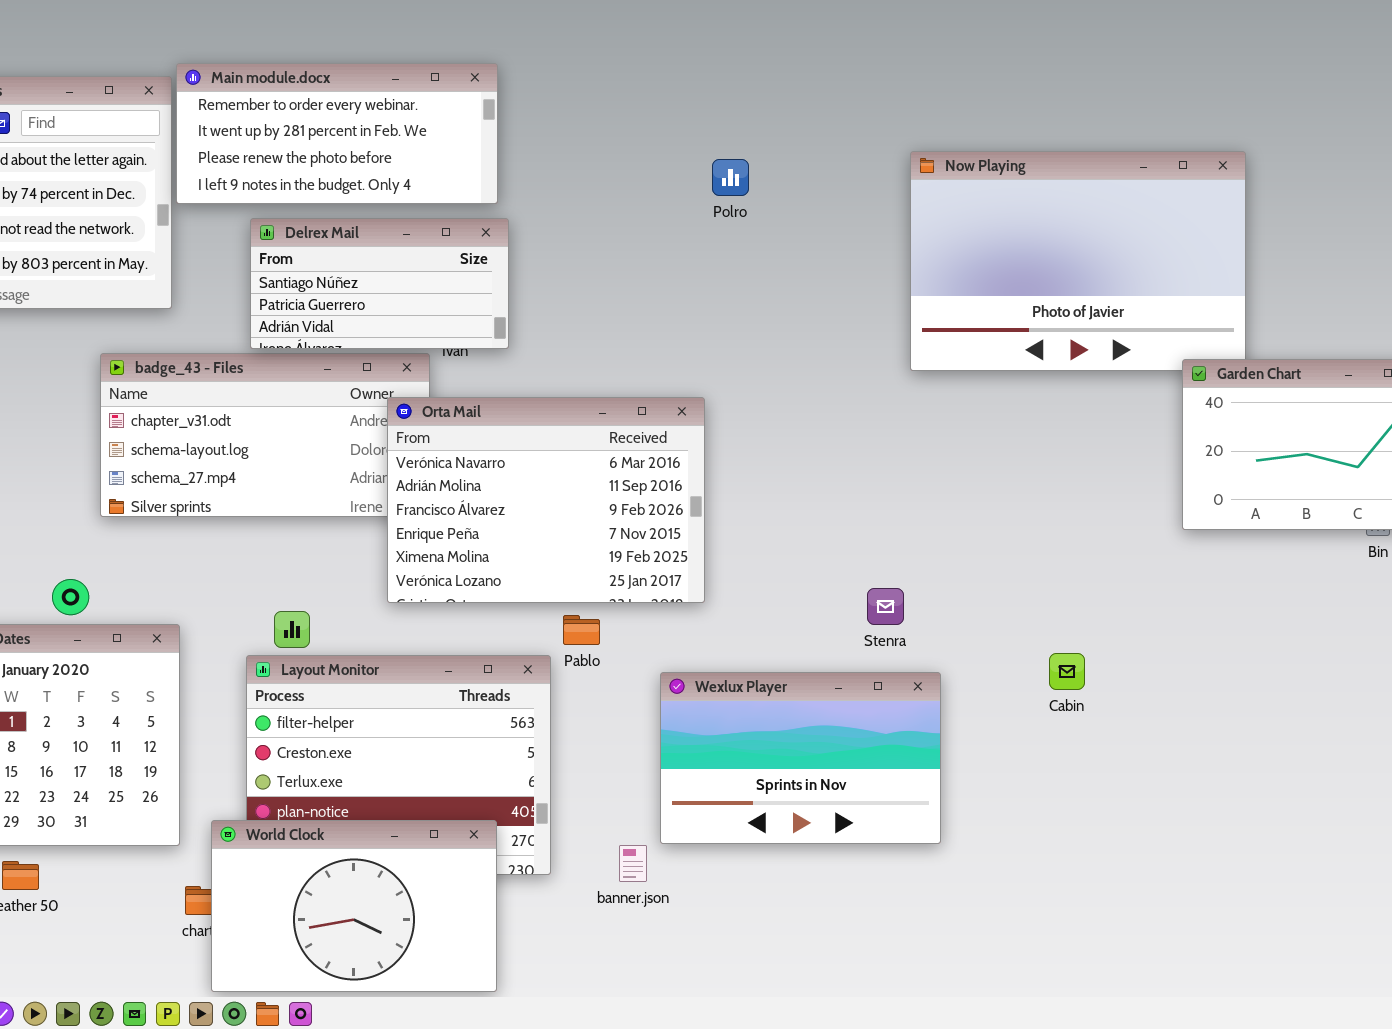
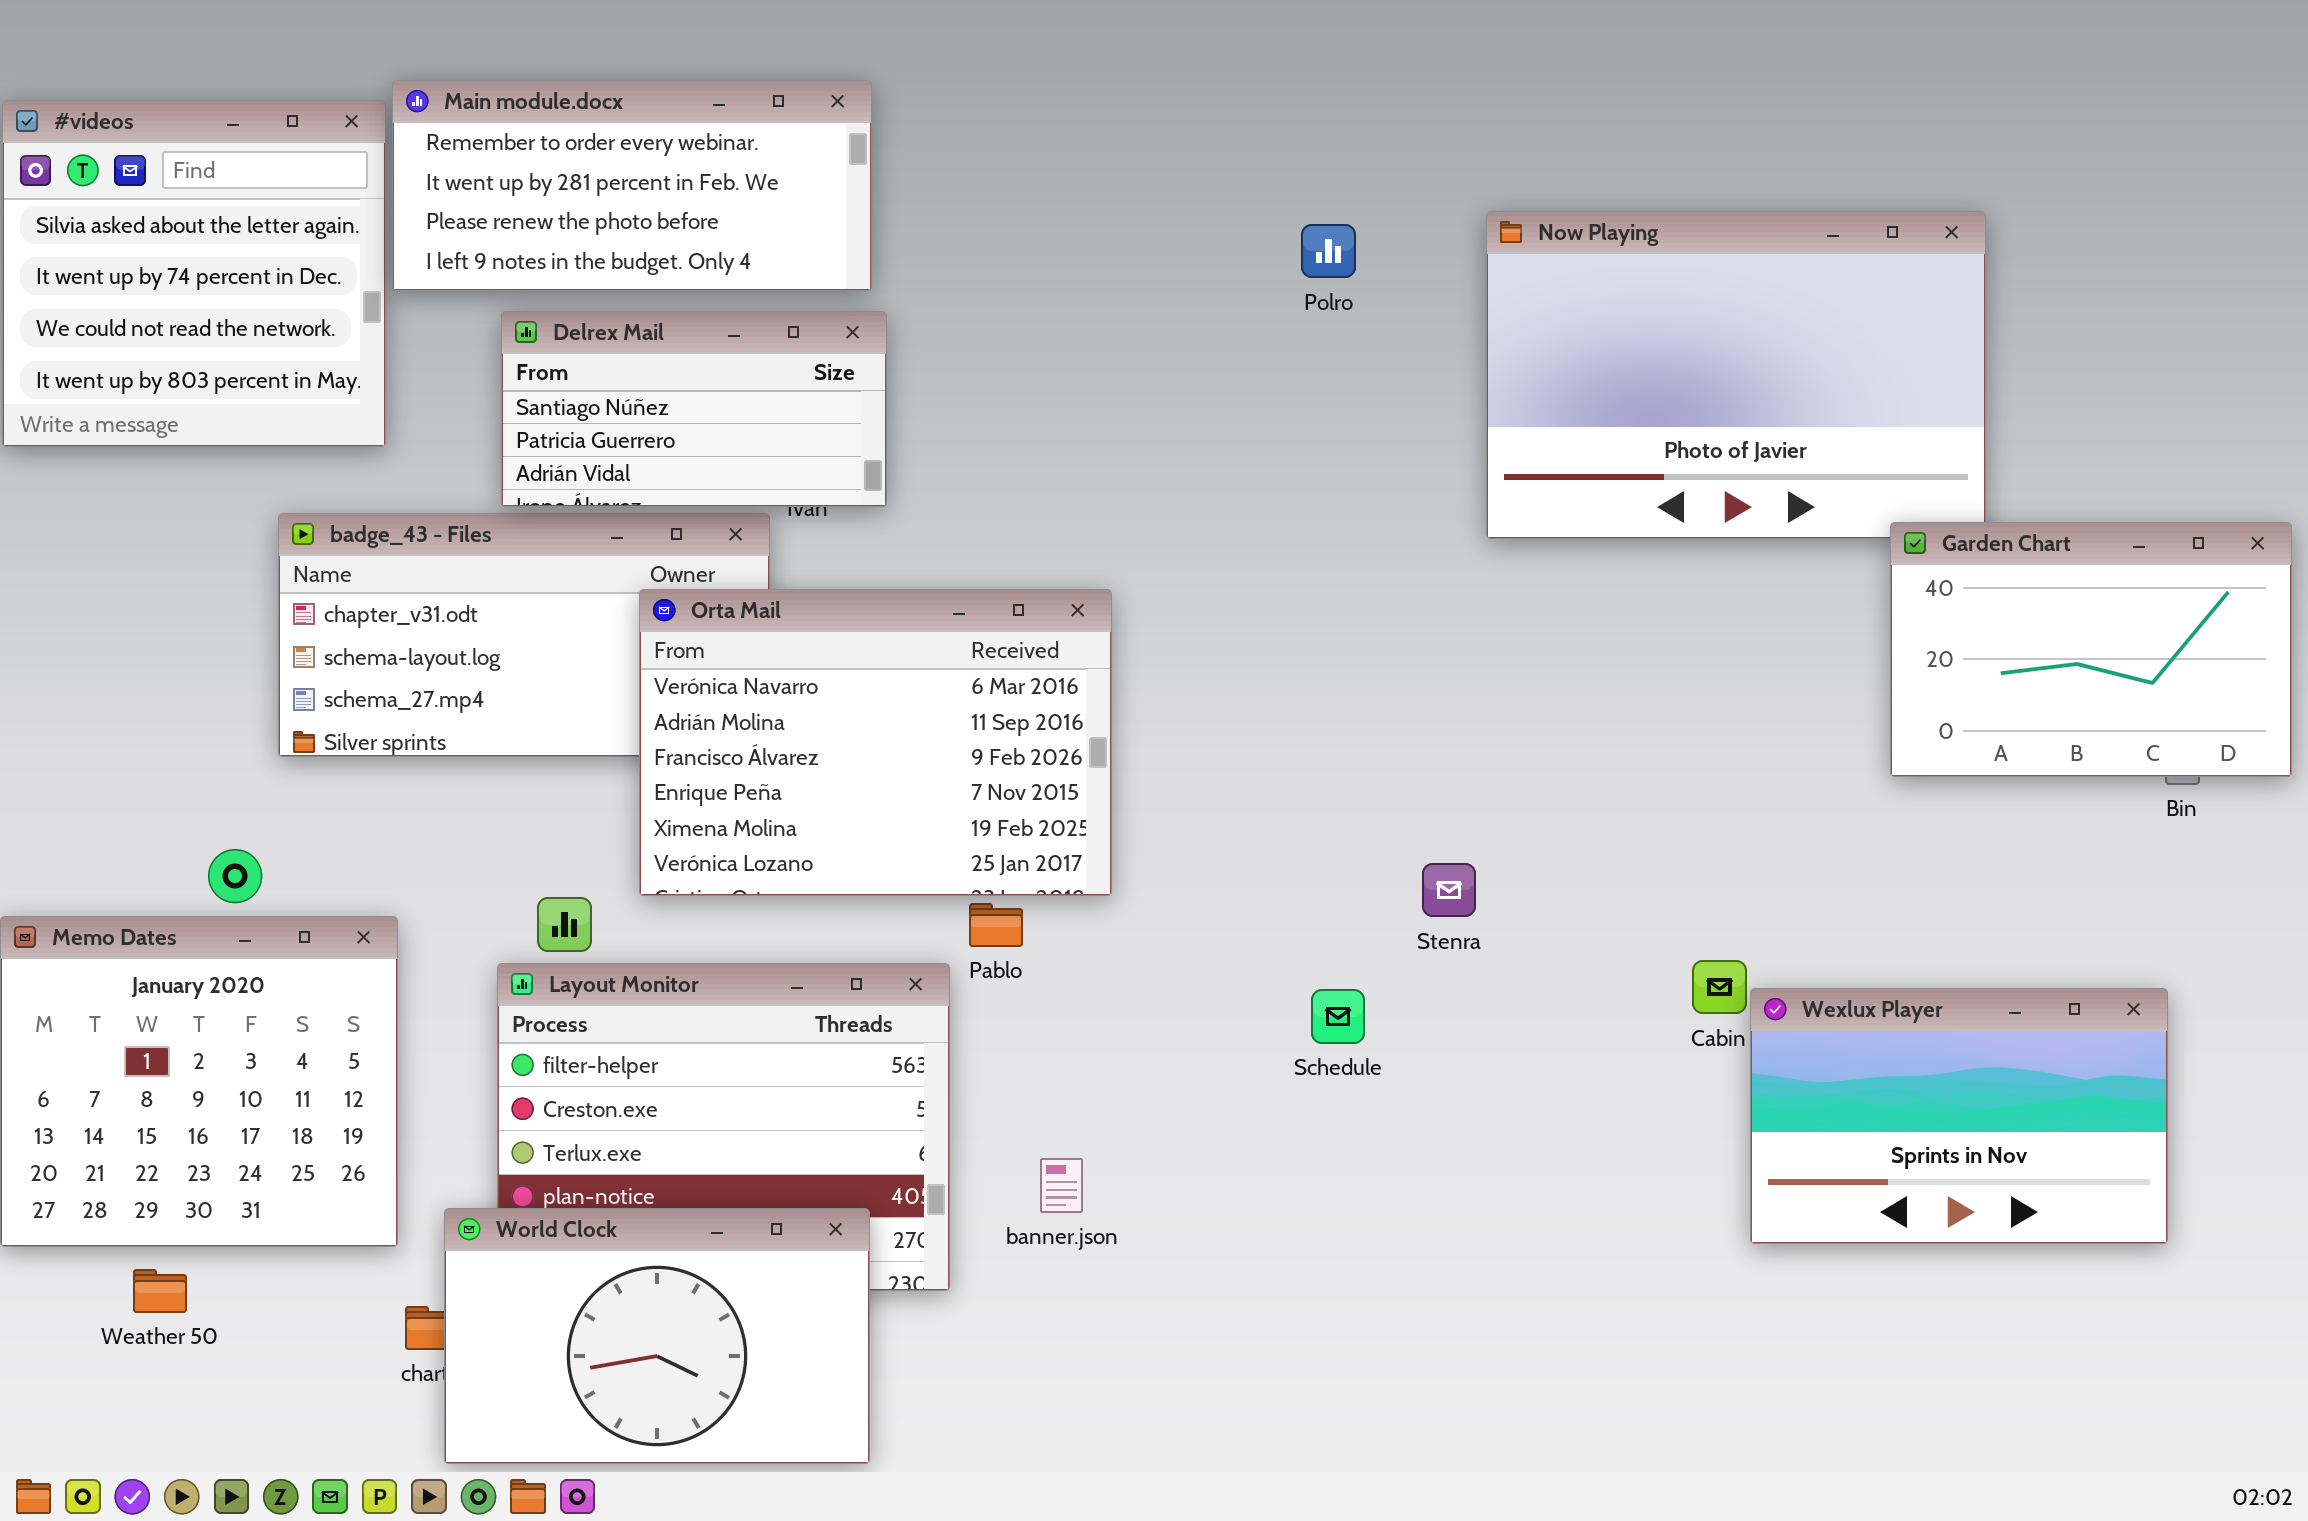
Polro: [712,159,749,196] -> [1301,224,1356,278], moved
Orta Mail: [387,397,705,603] -> [639,589,1112,896], moved
Wexlux Player: [660,672,941,844] -> [1750,988,2168,1244], moved
banner.json: [619,845,647,882] -> [1040,1158,1083,1213], moved

